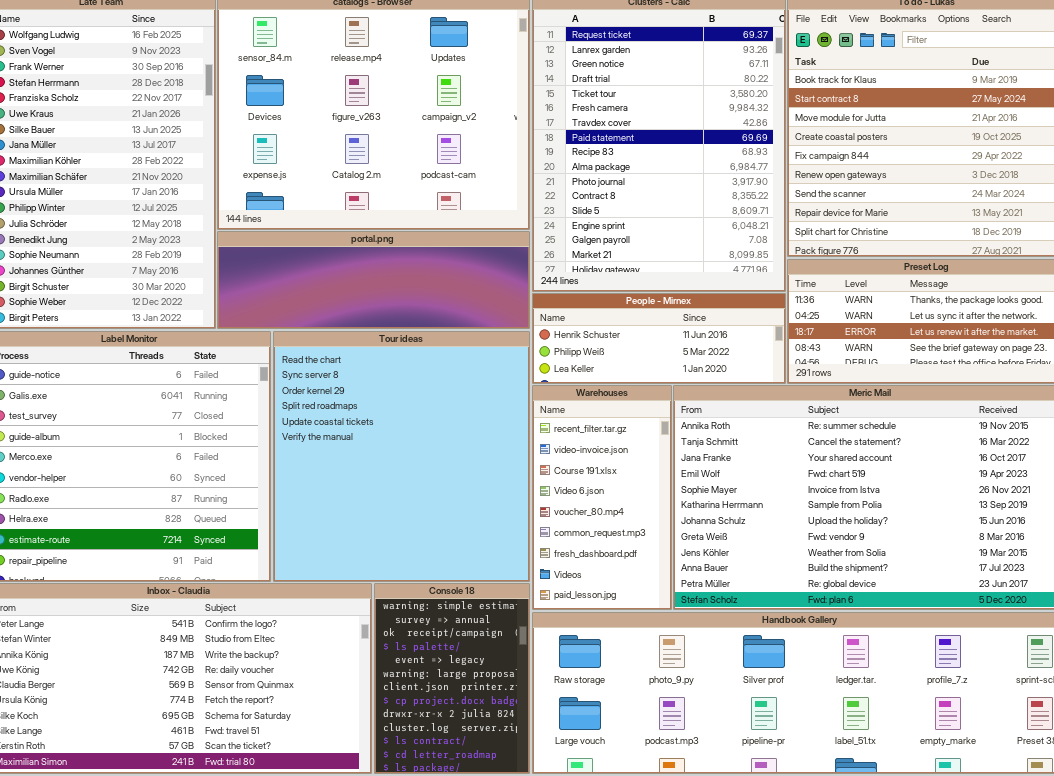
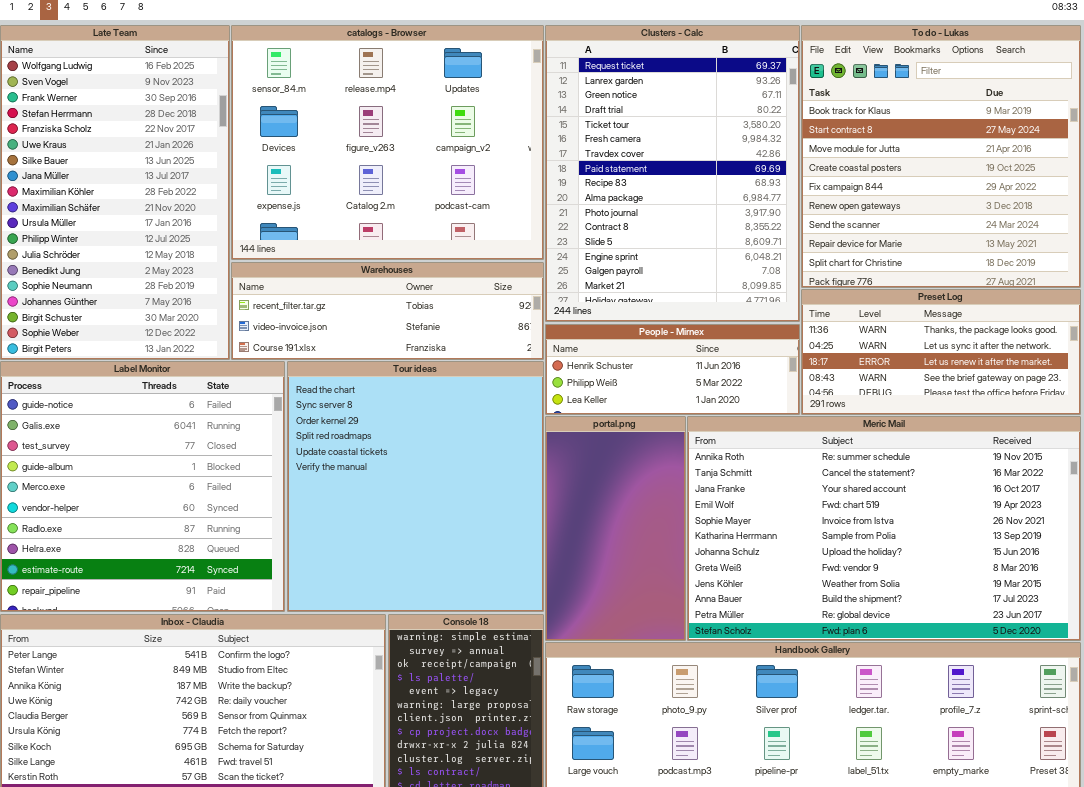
portal.png: [217,231,530,329] -> [545,416,686,641], moved, resized
Warehouses: [532,385,672,610] -> [231,262,544,360], moved, resized

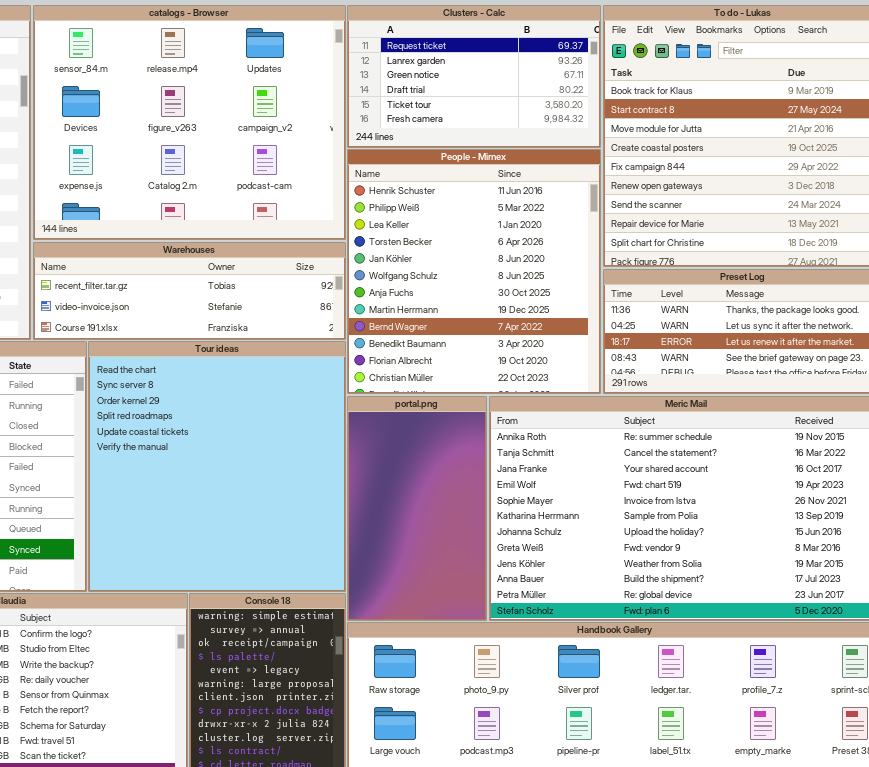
Clusters - Calc: [545,25,800,322] -> [347,5,601,148], resized
People - Mirnex: [545,324,800,415] -> [347,149,601,394], resized

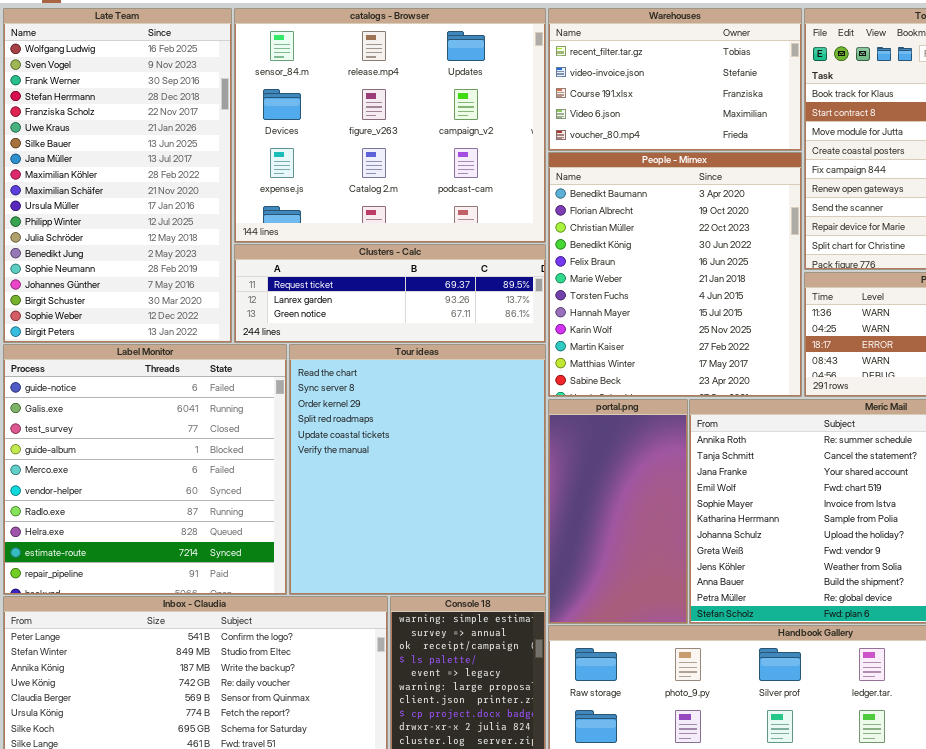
Clusters - Calc: [347,5,601,148] -> [234,244,546,343], moved, resized
People - Mirnex: [347,149,601,394] -> [548,152,802,397], scrolled down 9 rows
Warehouses: [33,242,346,340] -> [548,8,802,151], moved, resized

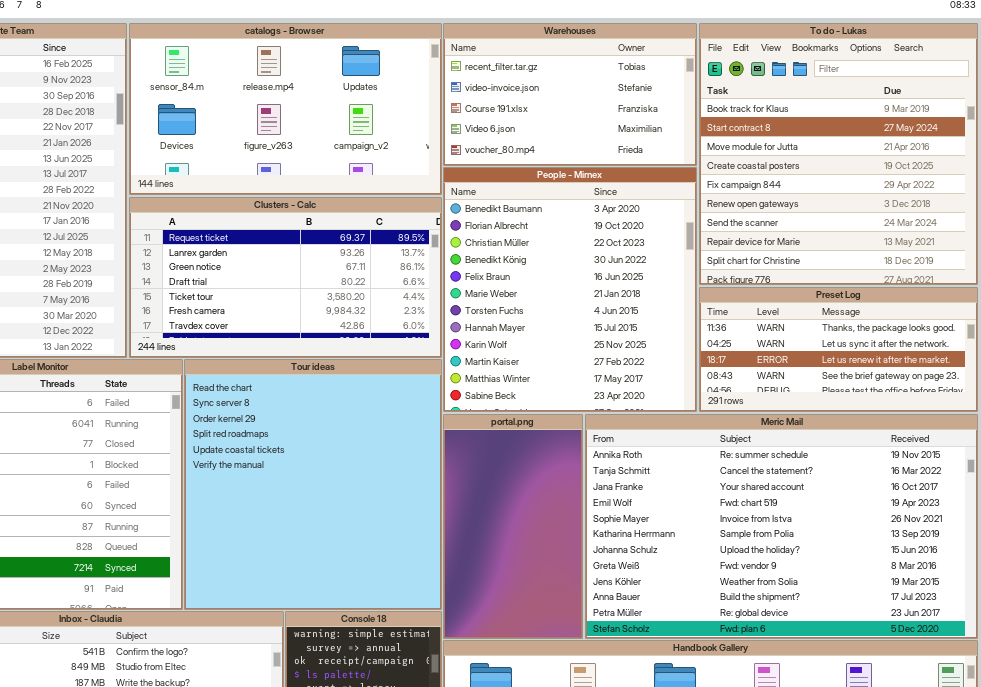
catalogs - Browser: [234,8,546,243] -> [129,23,442,195], resized
Clusters - Calc: [234,244,546,343] -> [129,197,442,358], resized

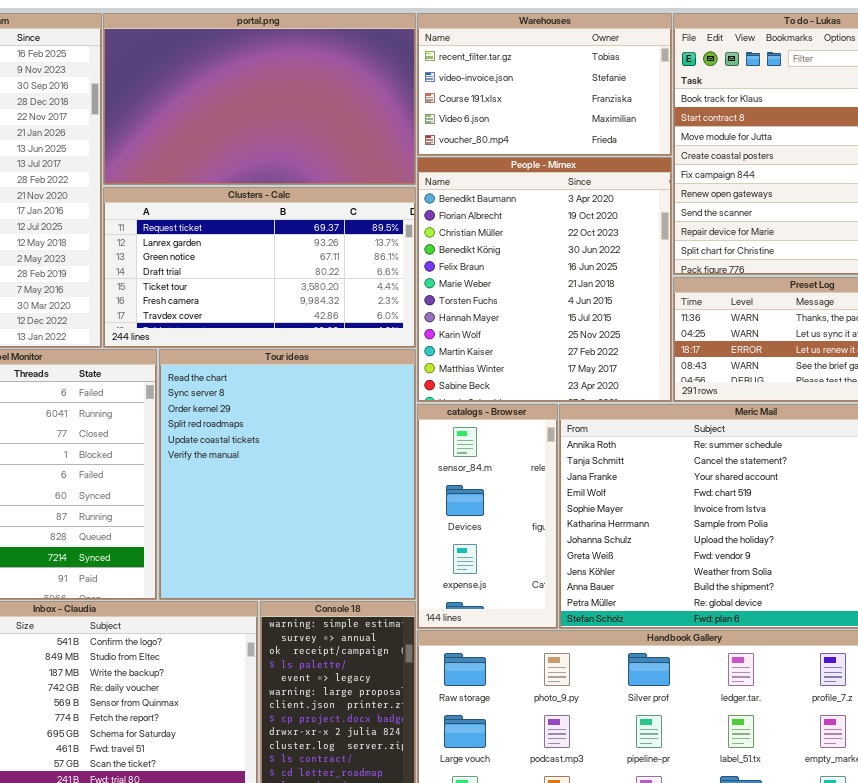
catalogs - Browser: [129,23,442,195] -> [417,404,558,629], moved, resized
portal.png: [443,414,583,639] -> [103,13,416,185], moved, resized

